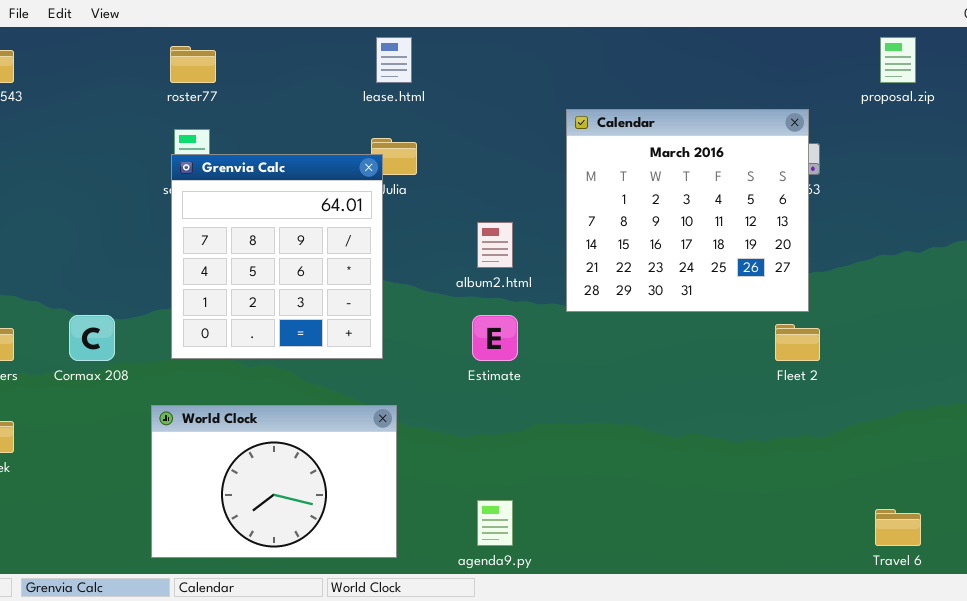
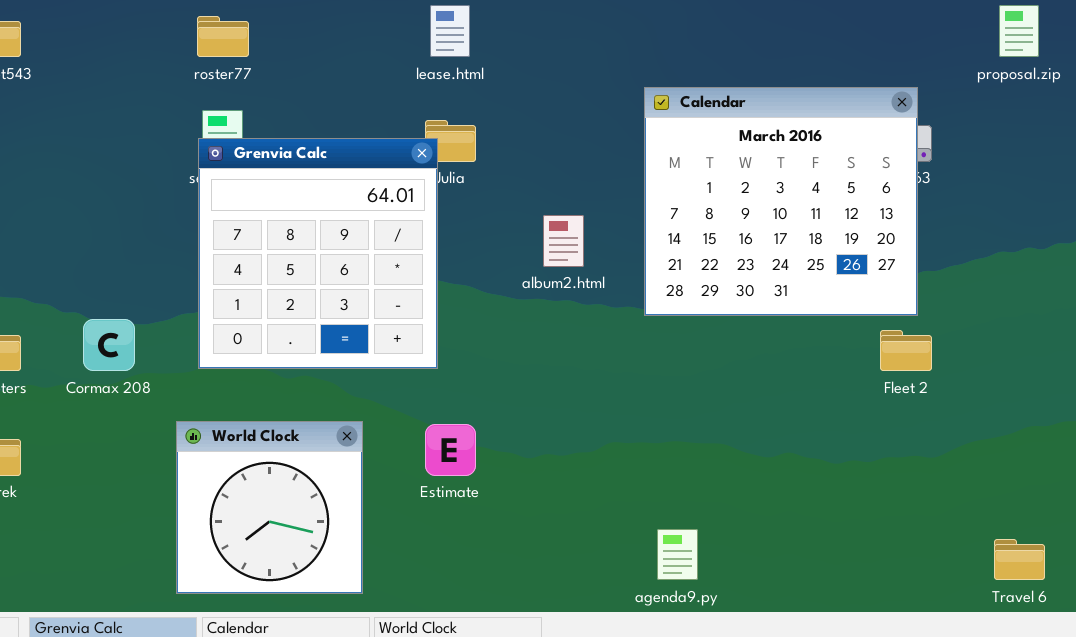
Estimate: [472,315,518,361] -> [425,424,476,476], moved
World Clock: [151,405,397,558] -> [176,421,363,594], resized
agenda9.py: [477,500,513,546] -> [657,529,698,580], moved

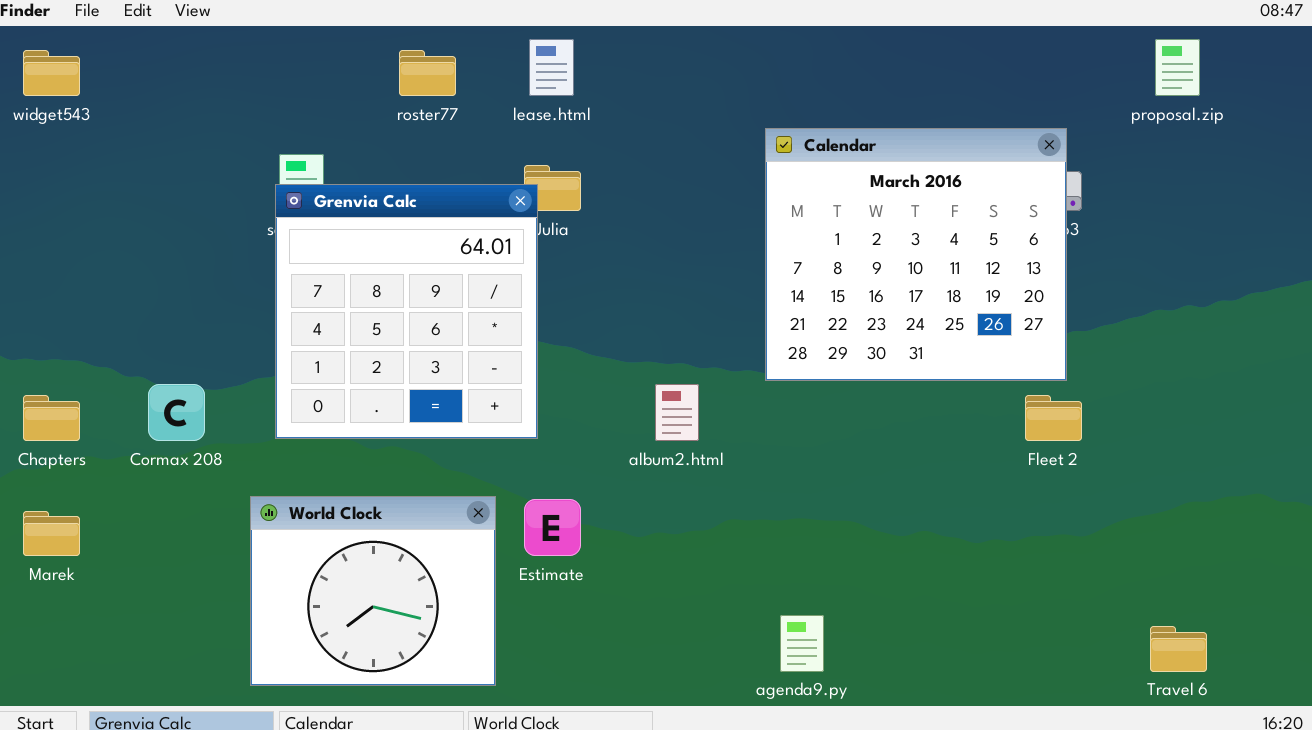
roster77: [197,16,249,57] -> [399,50,456,96], moved
album2.html: [543,215,584,267] -> [655,384,699,441], moved
World Clock: [176,421,363,594] -> [250,496,496,686], resized

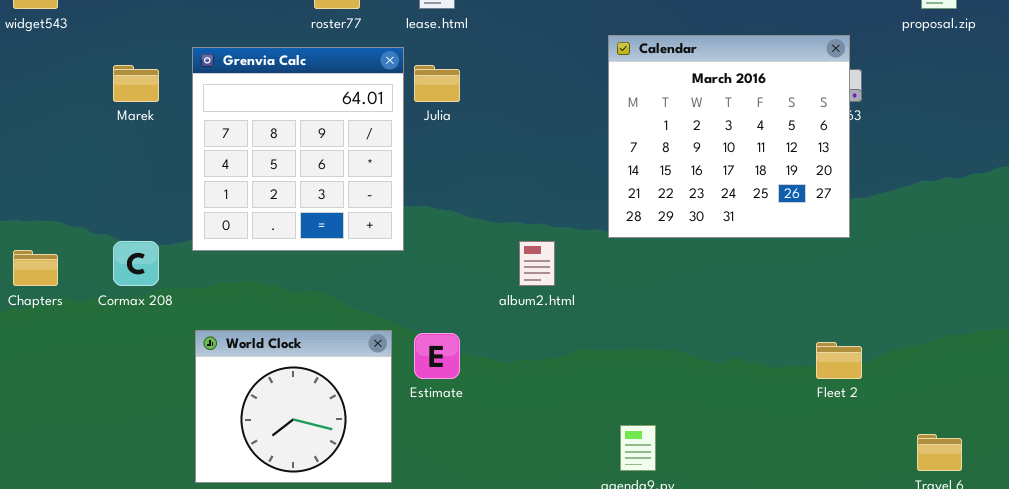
Grenvia Calc: [275,184,538,439] -> [192,47,404,251], moved
Fleet 2: [1025,395,1082,441] -> [816,342,862,379], moved
Marek: [23,511,80,556] -> [113,65,159,102], moved

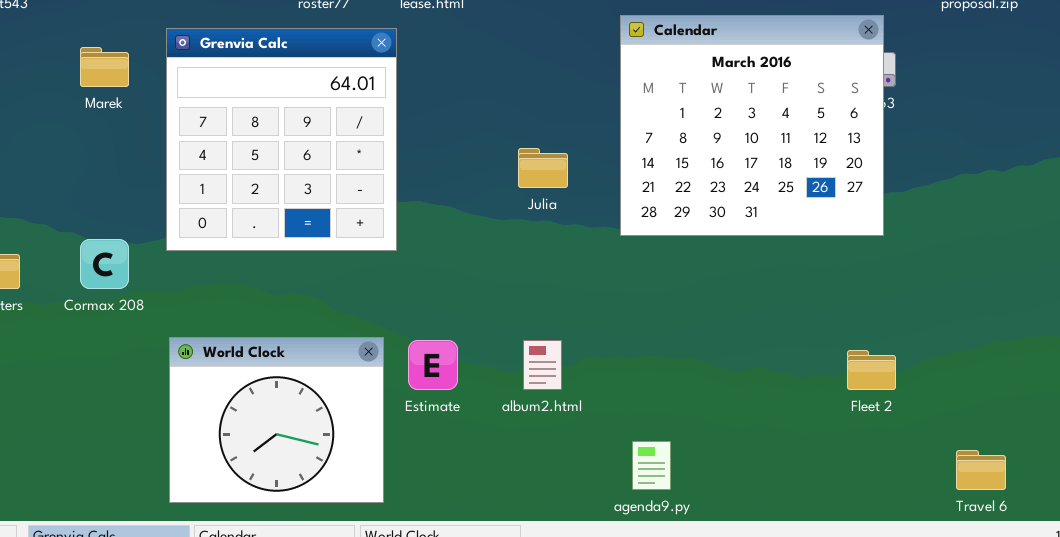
Julia: [414,65,460,102] -> [518,148,568,188], moved
album2.html: [519,241,555,286] -> [523,340,562,390], moved

